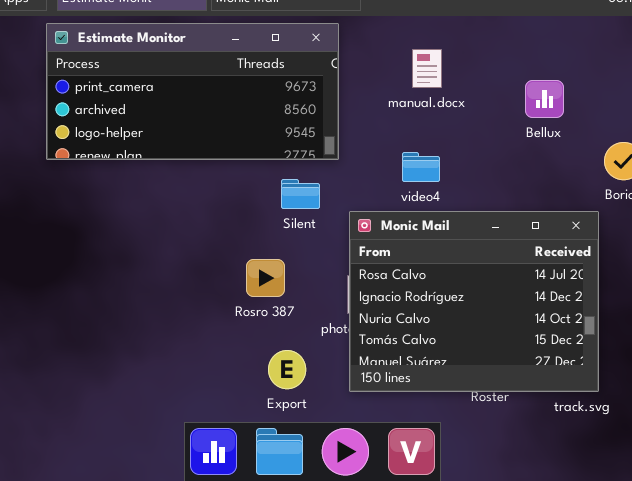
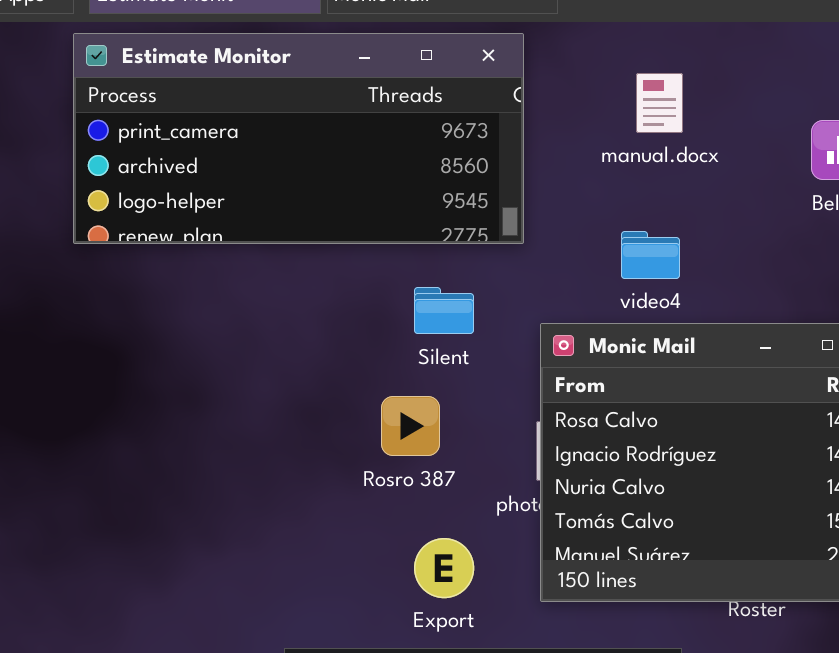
Silent: [281,179,320,209] -> [414,287,474,334], moved

